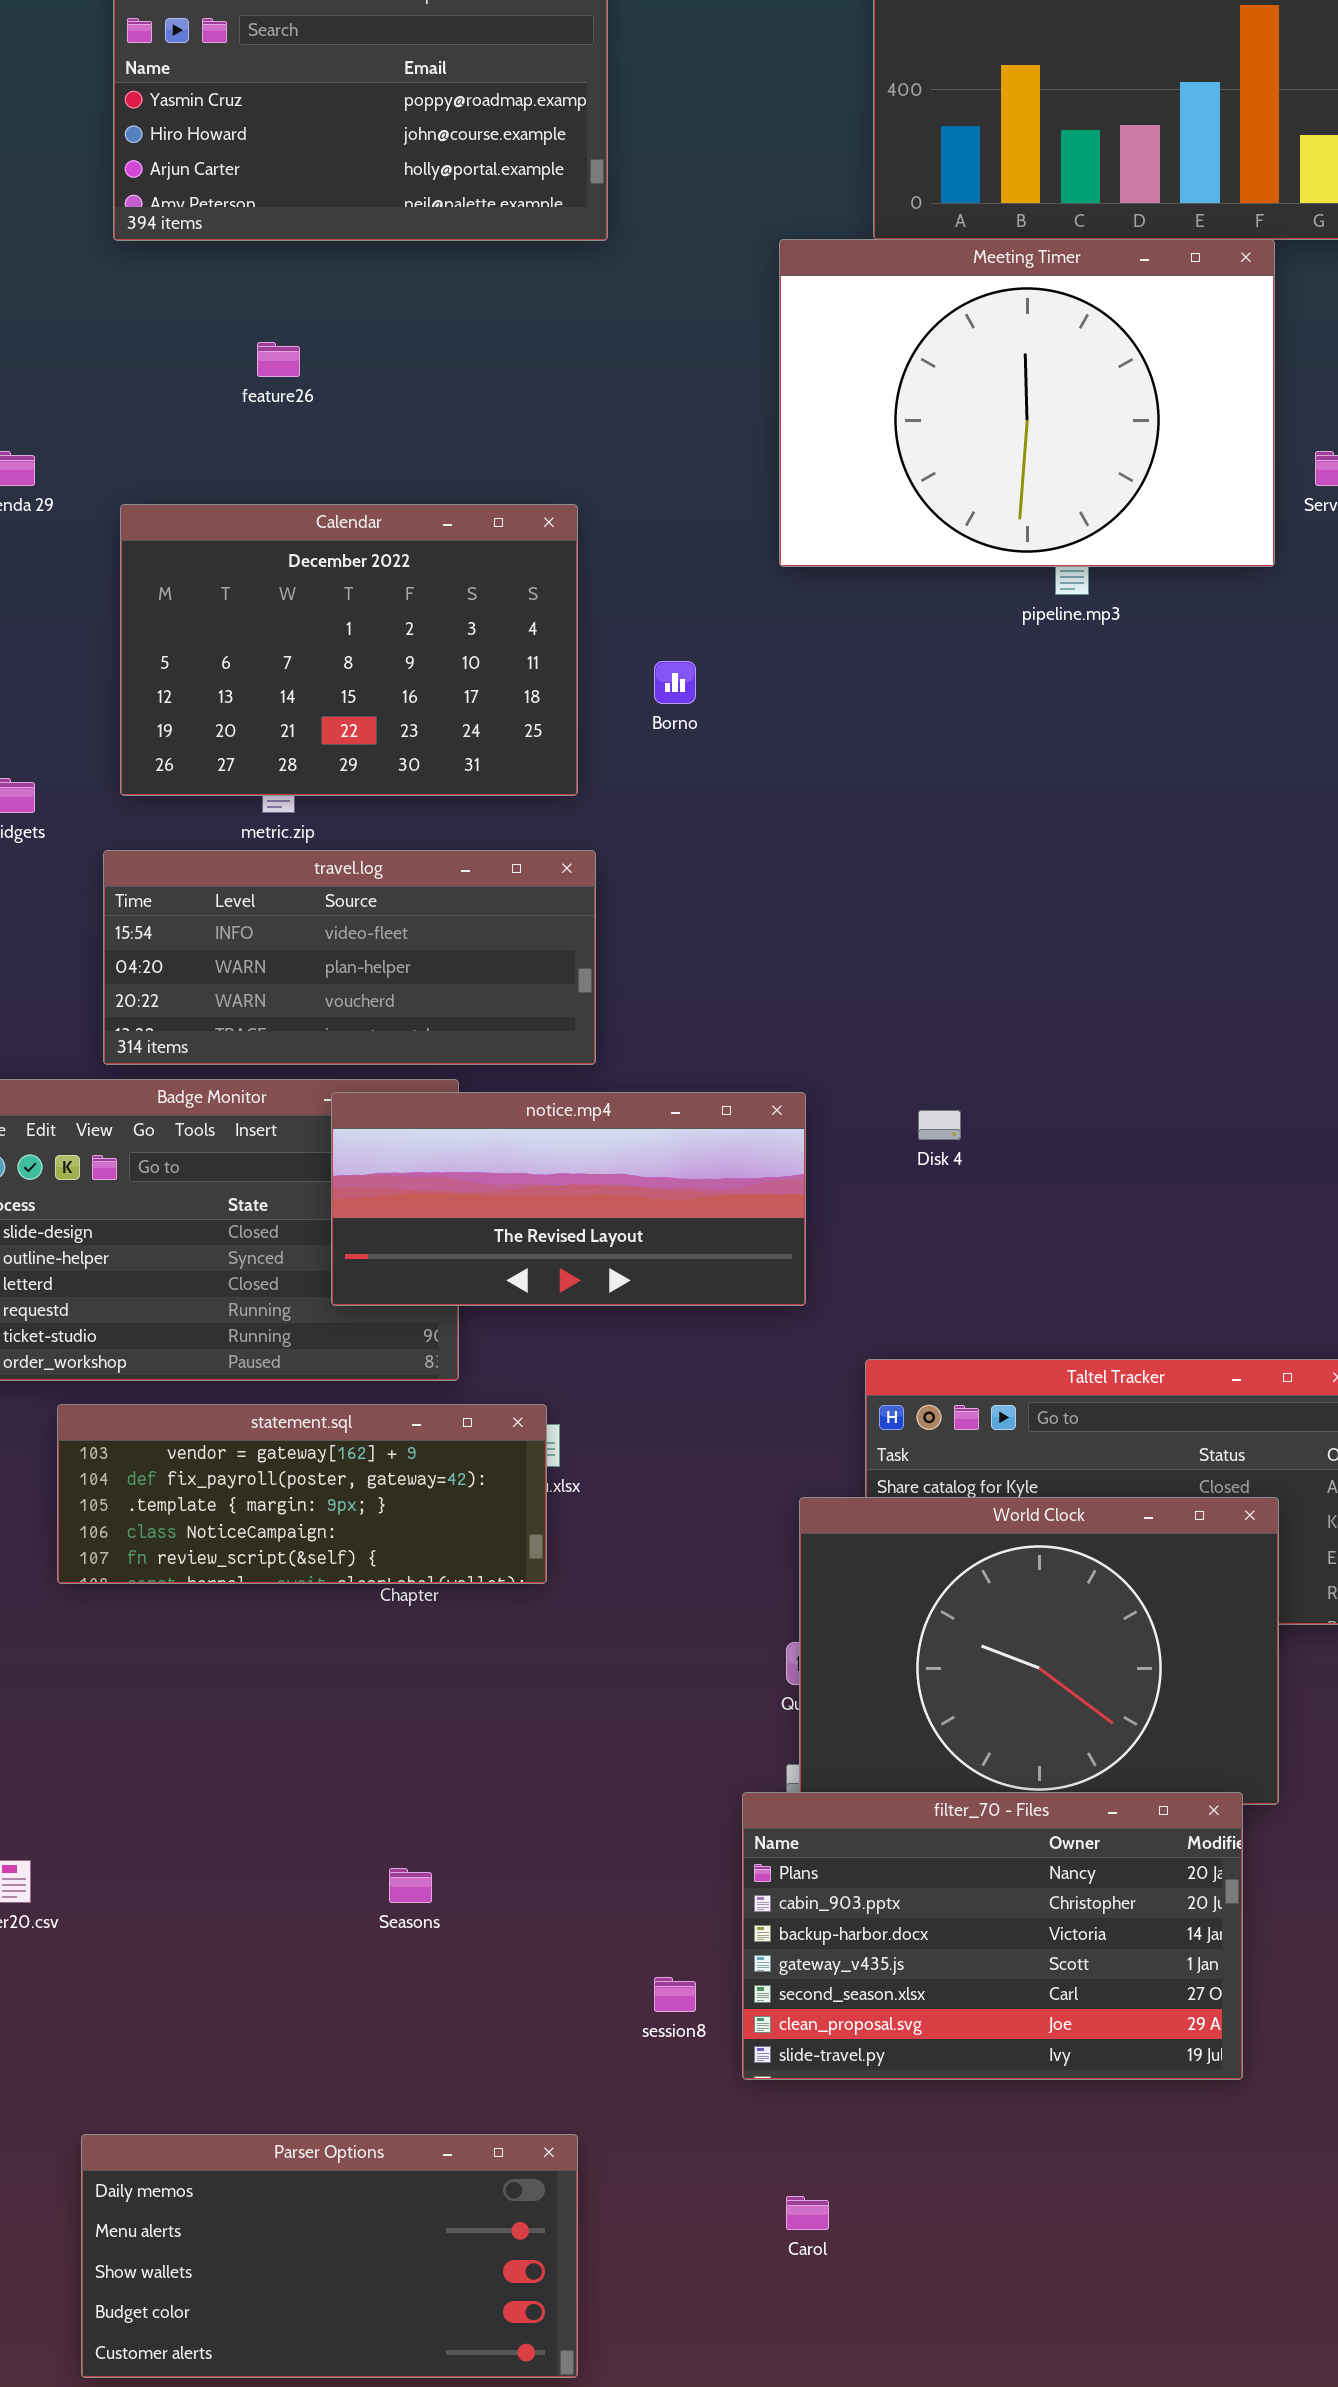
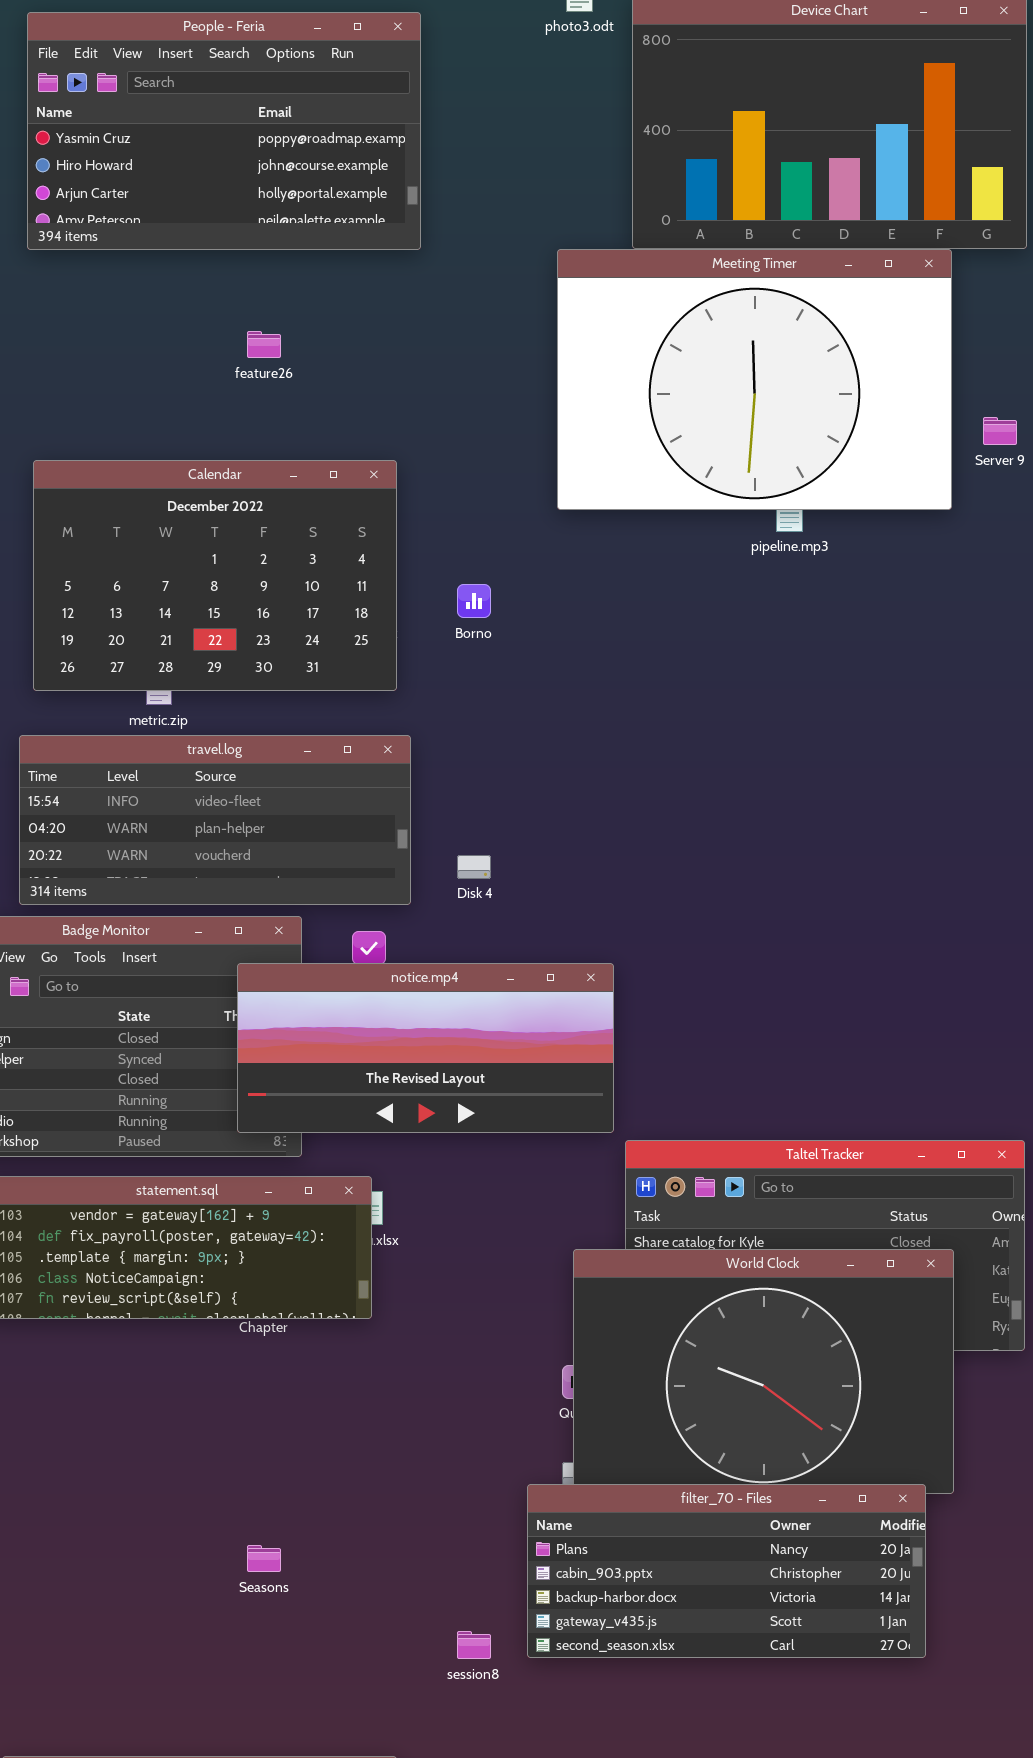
feature26: [257,342,300,377] -> [247,331,281,358], moved
notice.mp4: [331,1092,806,1306] -> [237,963,614,1133], moved
Disk 4: [918,1110,961,1140] -> [457,855,491,879], moved
filter_70 - Files: [742,1792,1243,2080] -> [527,1484,926,1658], resized

